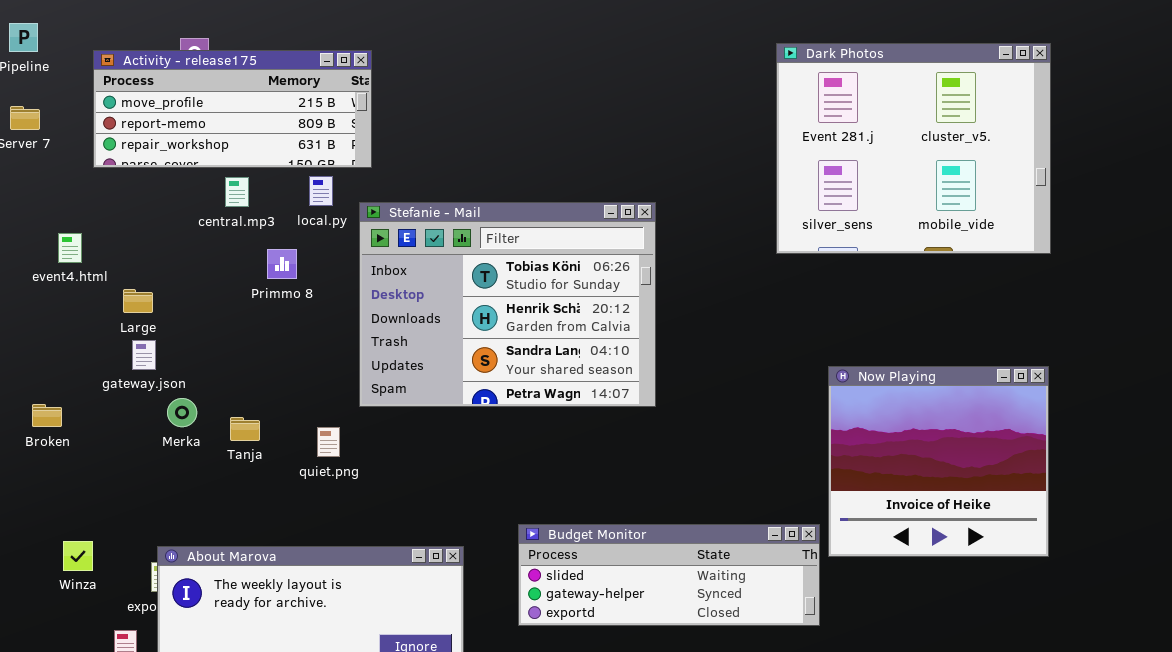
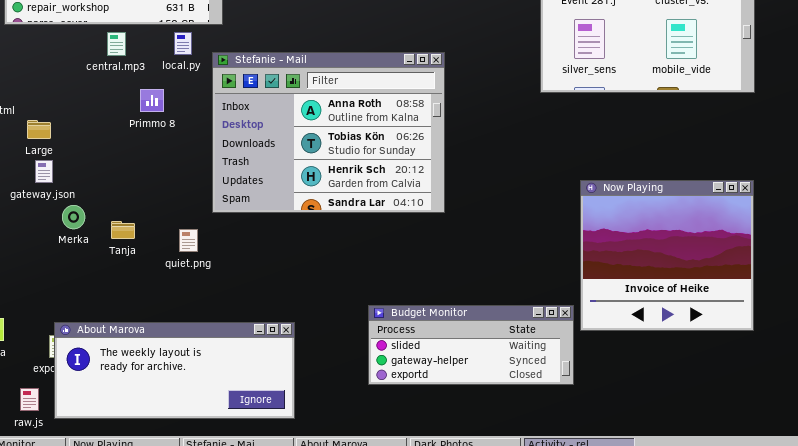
Stefanie - Mail: [359,202,656,407] -> [212,52,445,213], scrolled up 1 row
Budget Monitor: [518,524,820,626] -> [368,305,574,385], resized

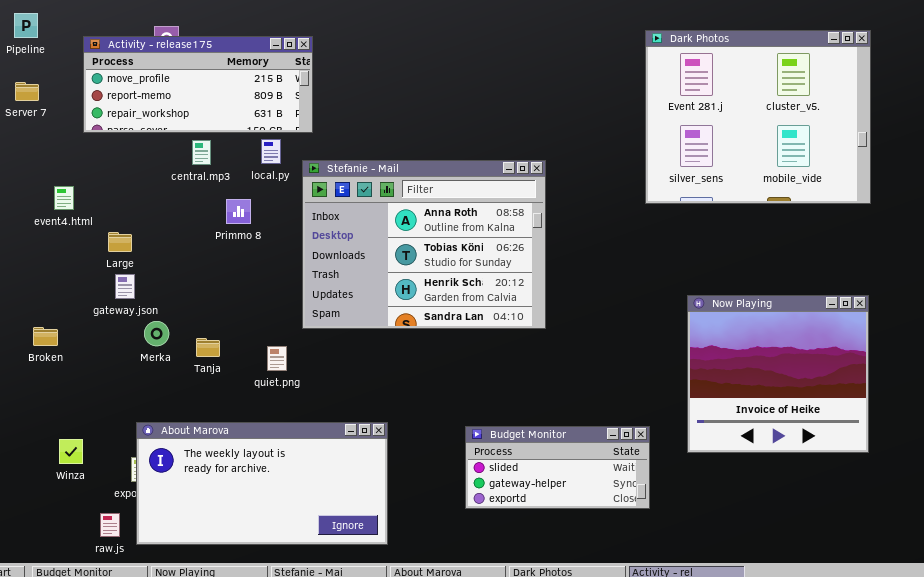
Budget Monitor: [368,305,574,385] -> [465,426,650,509], resized
About Marova: [54,322,295,419] -> [136,422,388,545], resized

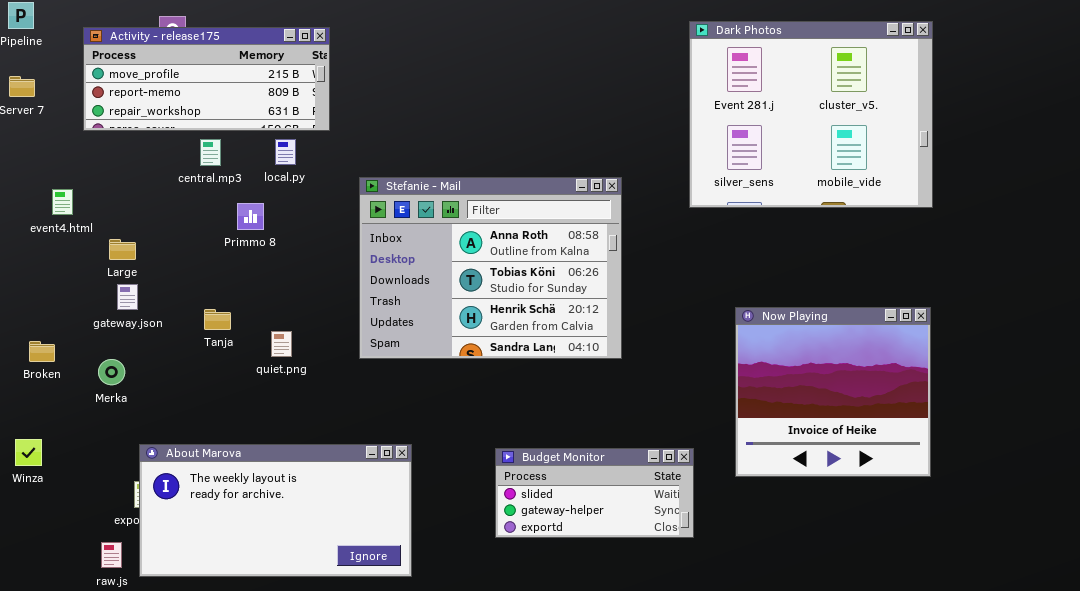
Stefanie - Mail: [302,160,546,329] -> [359,177,622,359], moved
Merka: [144,321,169,346] -> [98,359,125,385], moved
Tanja: [196,338,220,357] -> [204,309,231,330], moved
quiet.png: [267,346,287,371] -> [271,331,292,357], moved
Winza: [59,439,83,464] -> [15,439,42,466], moved

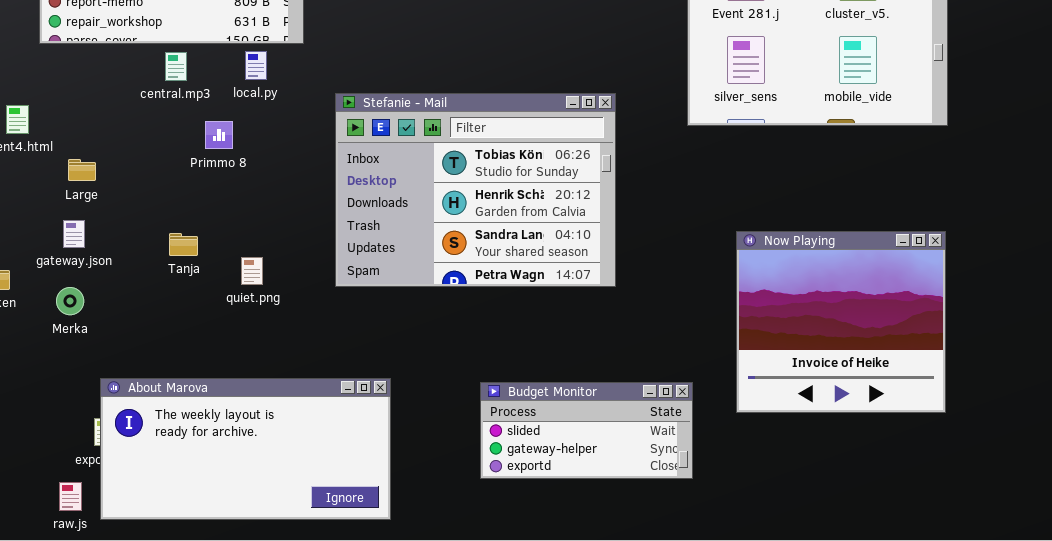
Stefanie - Mail: [359,177,622,359] -> [335,93,616,287], scrolled down 1 row
gateway.json: [117,284,138,310] -> [63,220,85,248], moved

